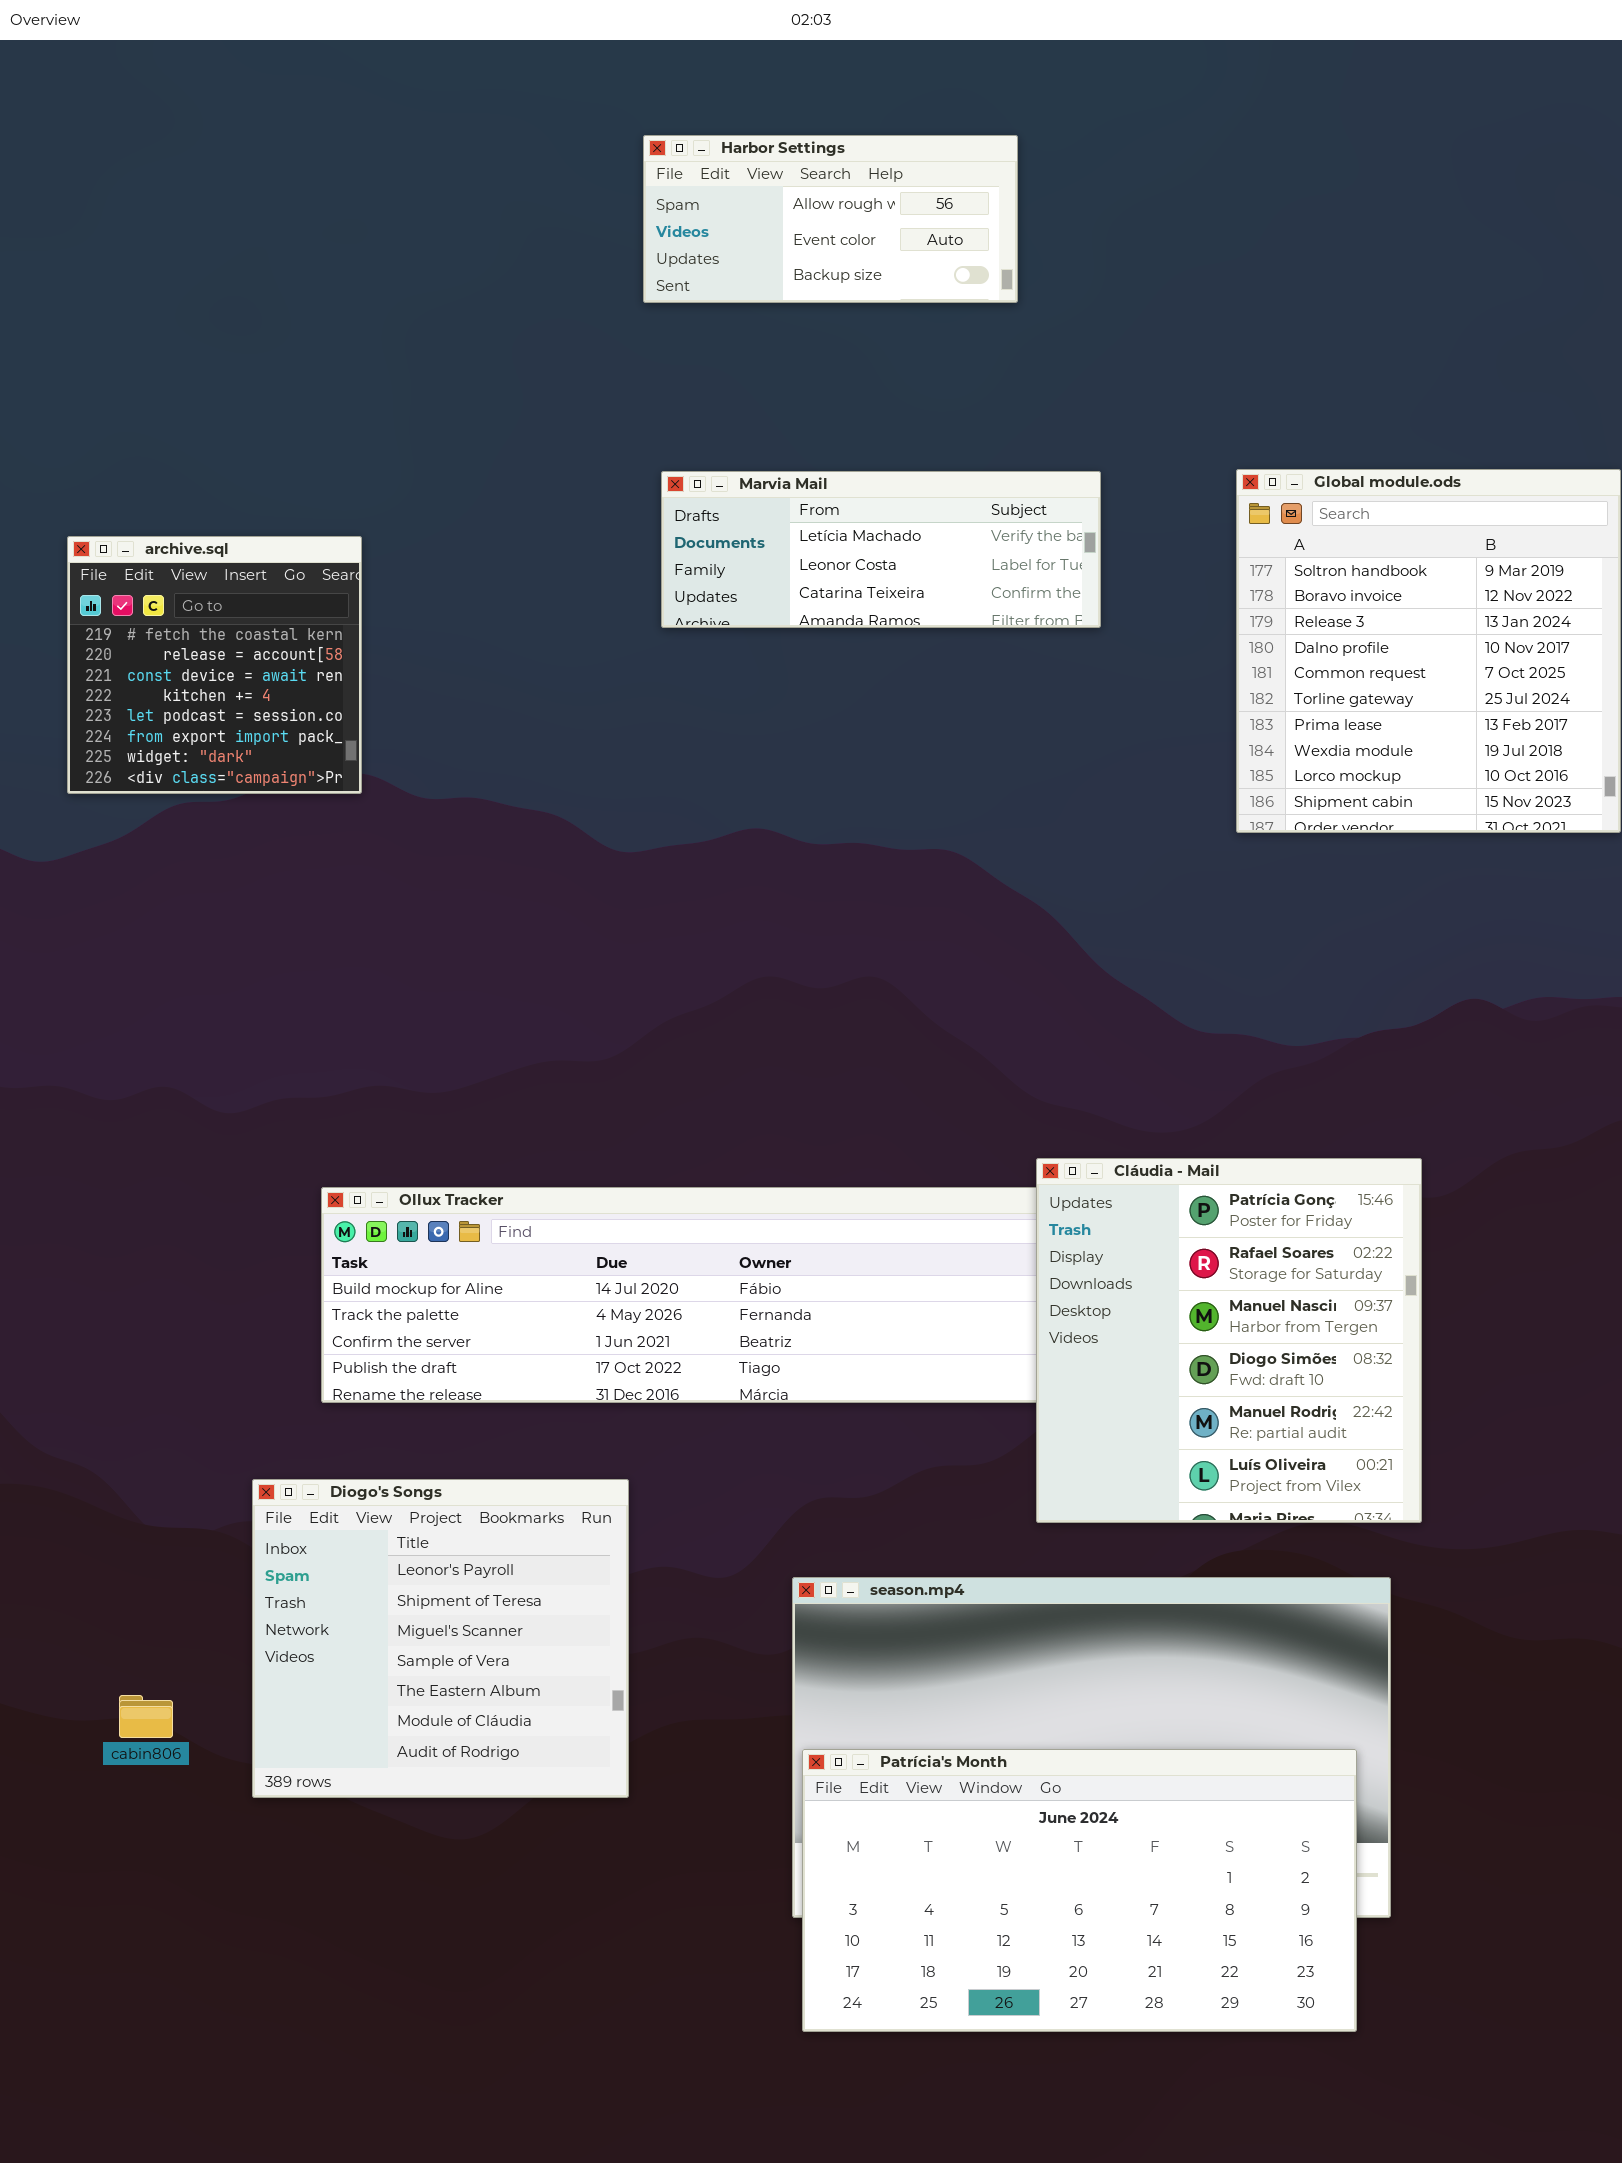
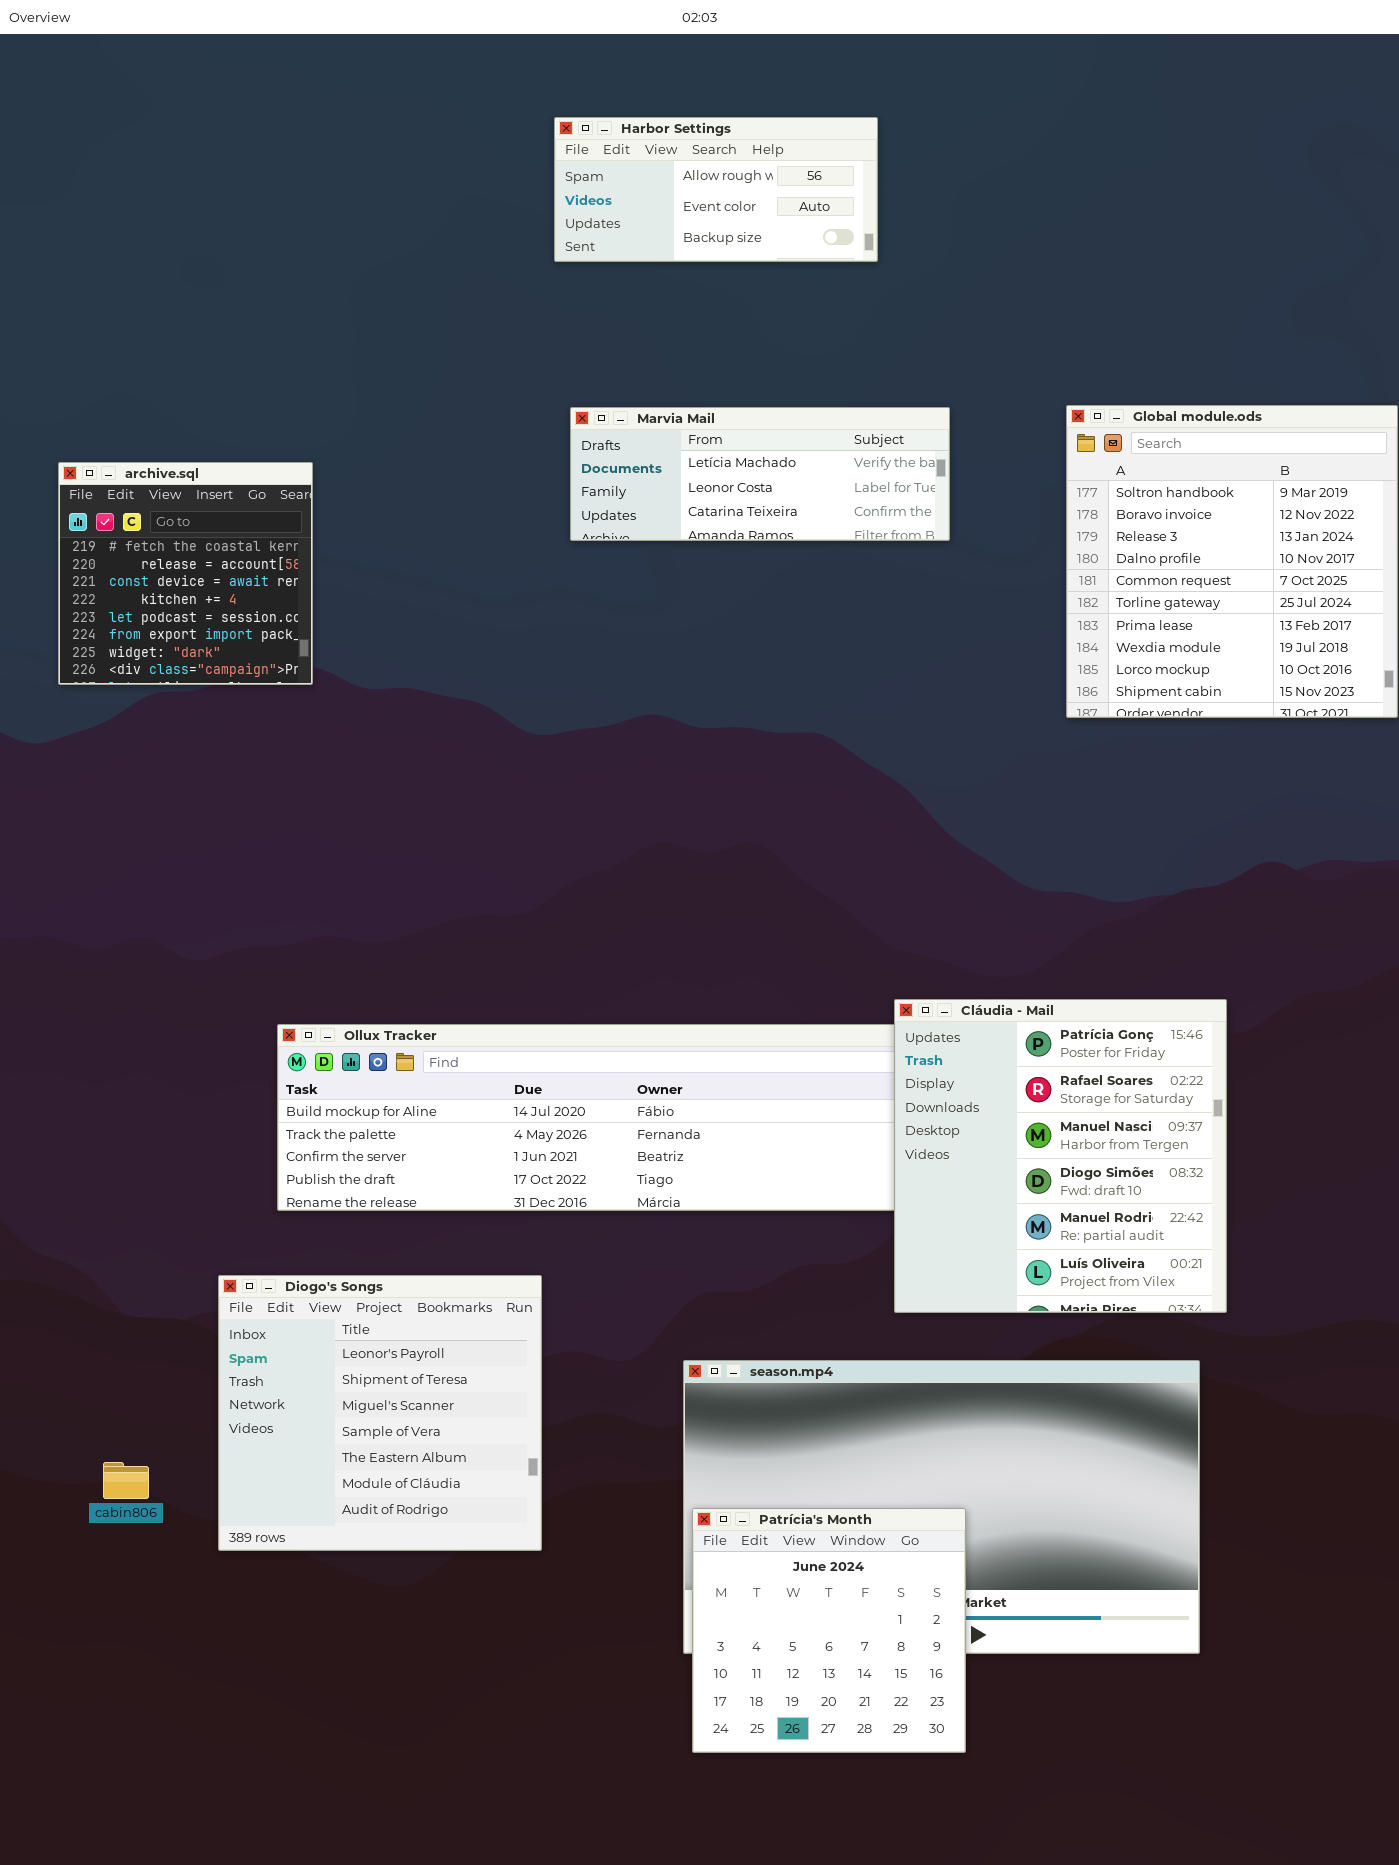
Patrícia's Month: [802,1749,1357,2032] -> [692,1508,966,1753], resized

